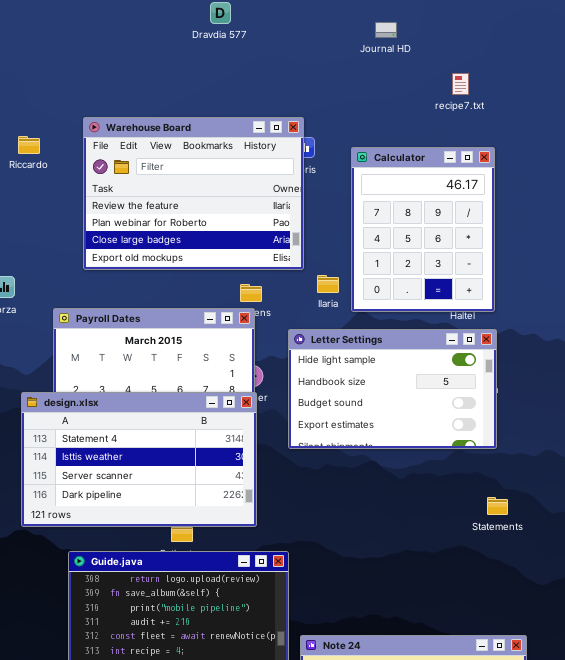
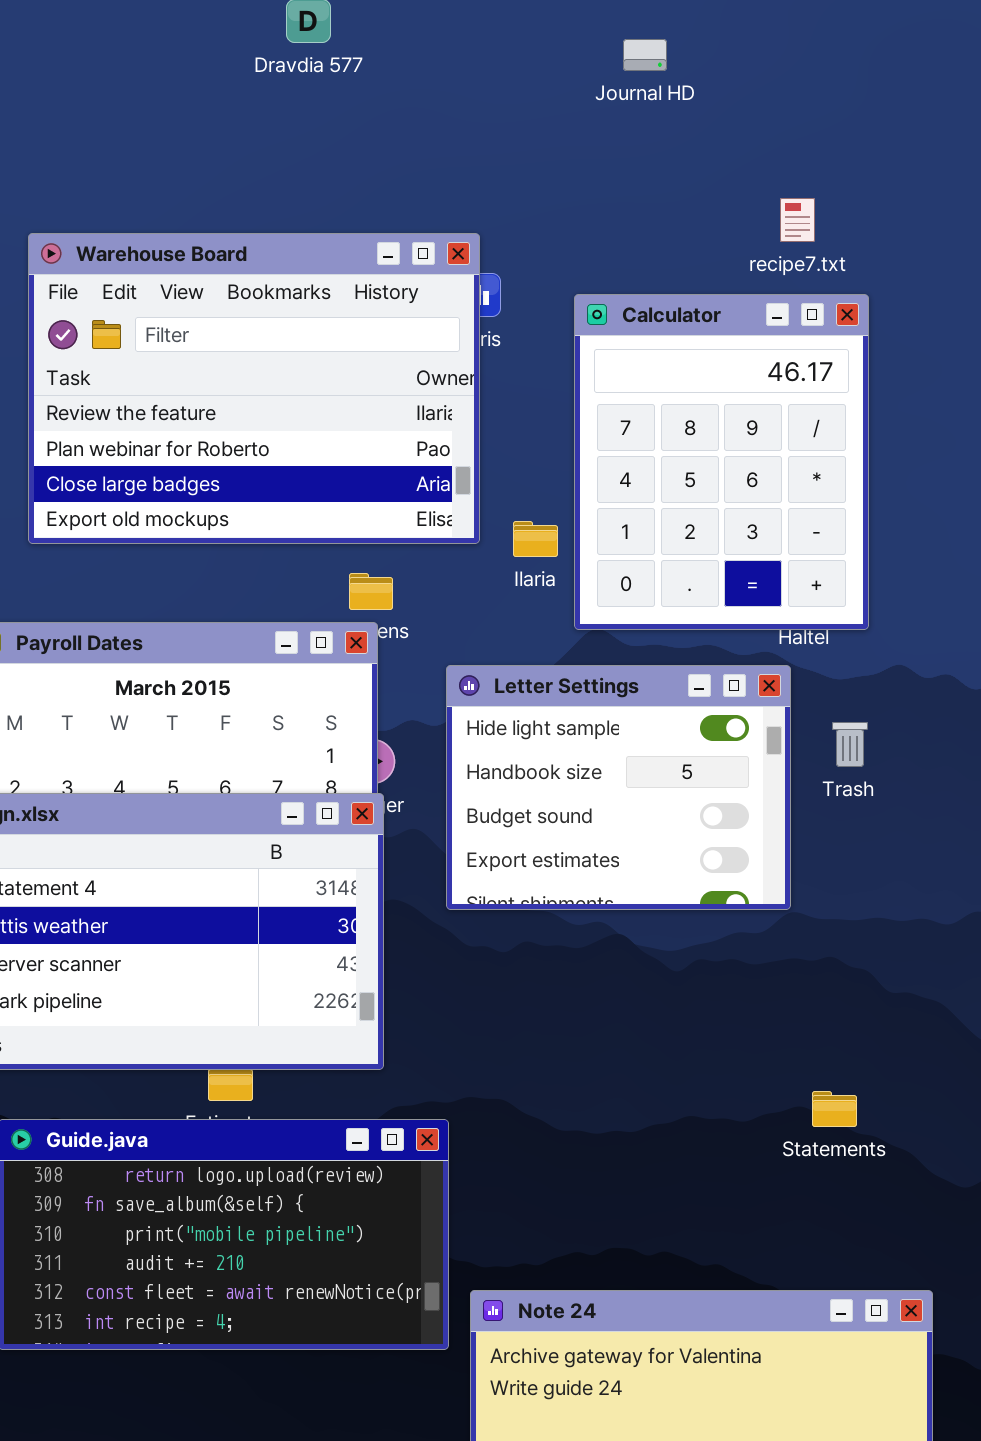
recipe7.txt: [452,73,469,95] -> [780,198,815,242], moved
Ilaria: [317,275,339,293] -> [513,521,558,557], moved
Letter Settings: [288,329,497,449] -> [446,665,791,910], resized
Statements: [487,497,508,515] -> [812,1091,857,1127], moved

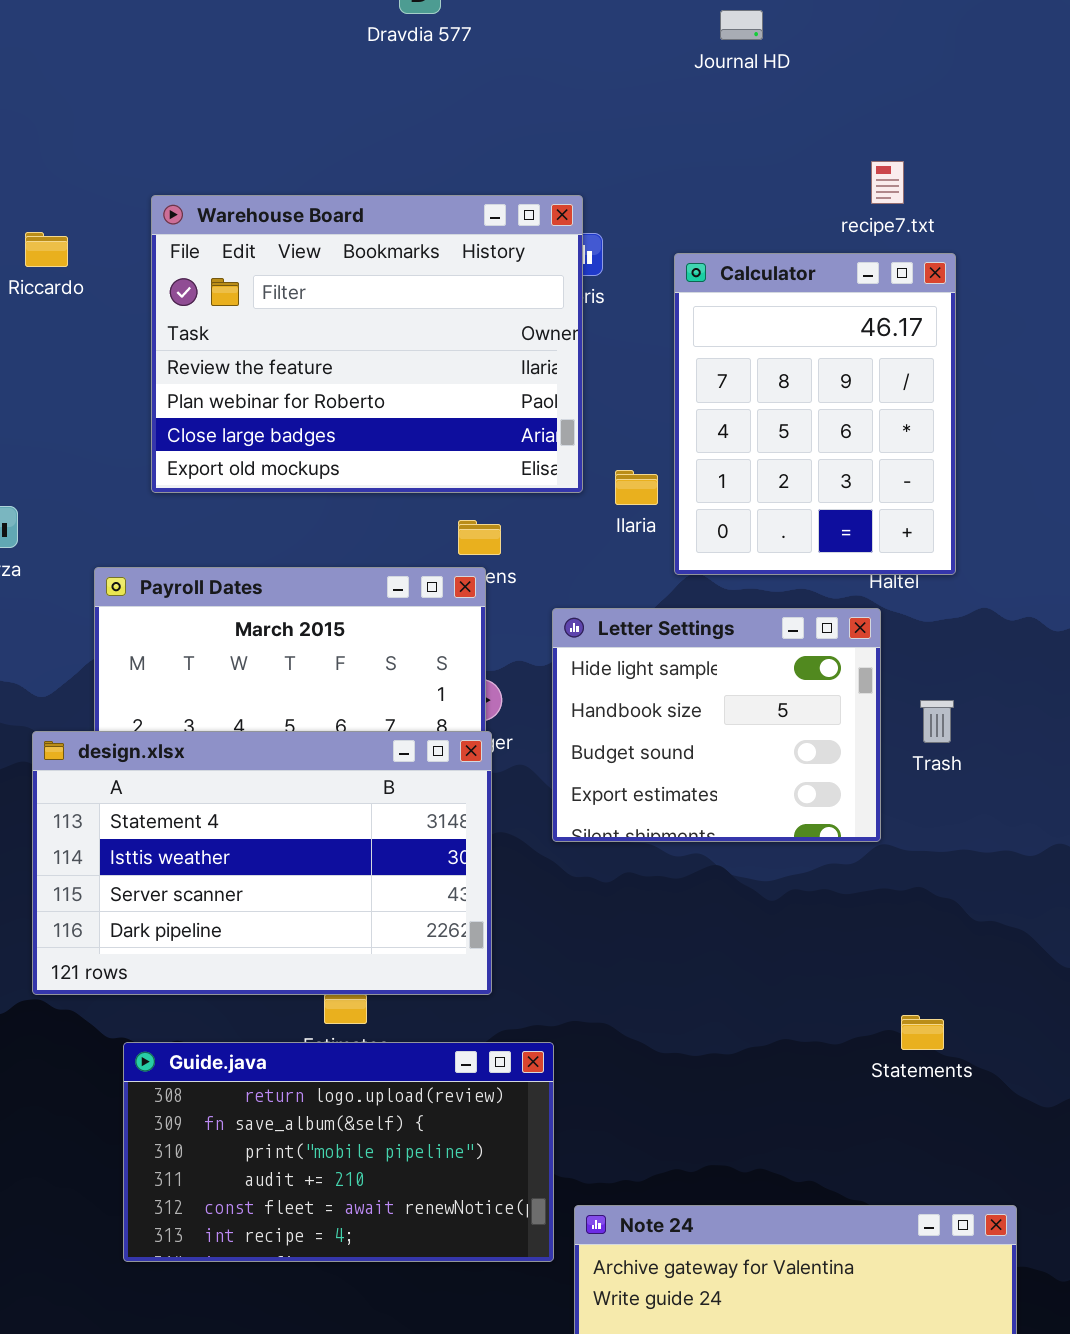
Trash: [832,722,868,767] -> [920,700,954,743], moved

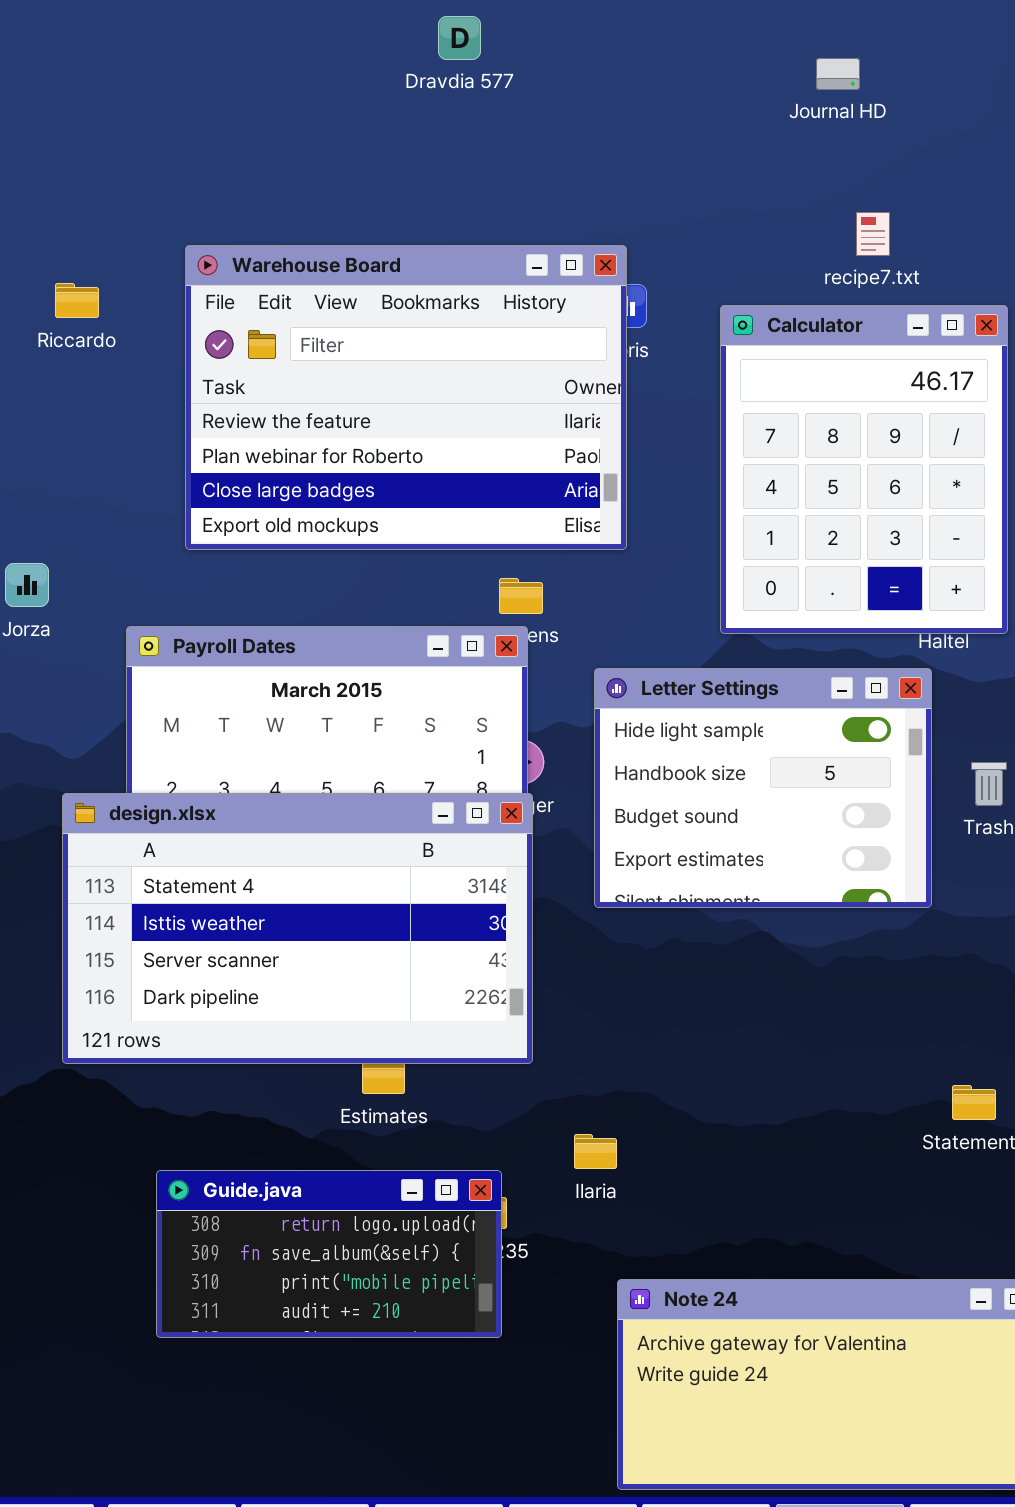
Journal HD: [720,10,763,40] -> [816,58,860,90], moved
recipe7.txt: [871,161,904,204] -> [856,212,890,256], moved
Ilaria: [615,470,658,505] -> [574,1134,617,1169], moved
Guide.java: [123,1042,554,1262] -> [156,1170,502,1338], resized

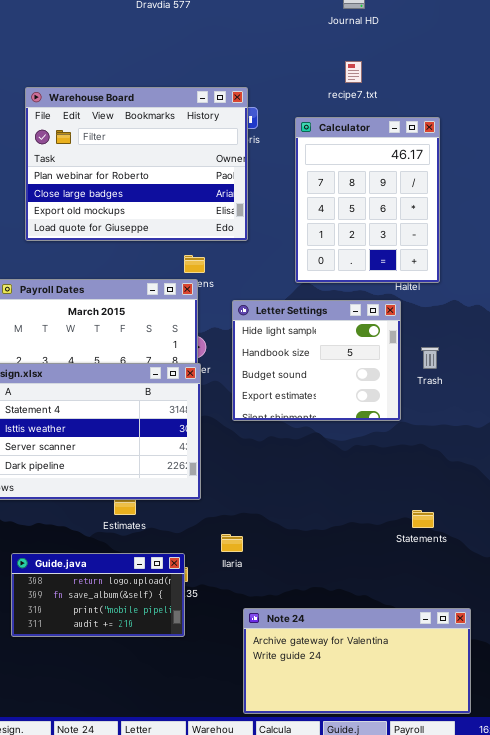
recipe7.txt: [856,212,890,256] -> [345,61,362,83], moved
Warehouse Board: [185,245,627,550] -> [25,87,248,241], scrolled down 1 row

